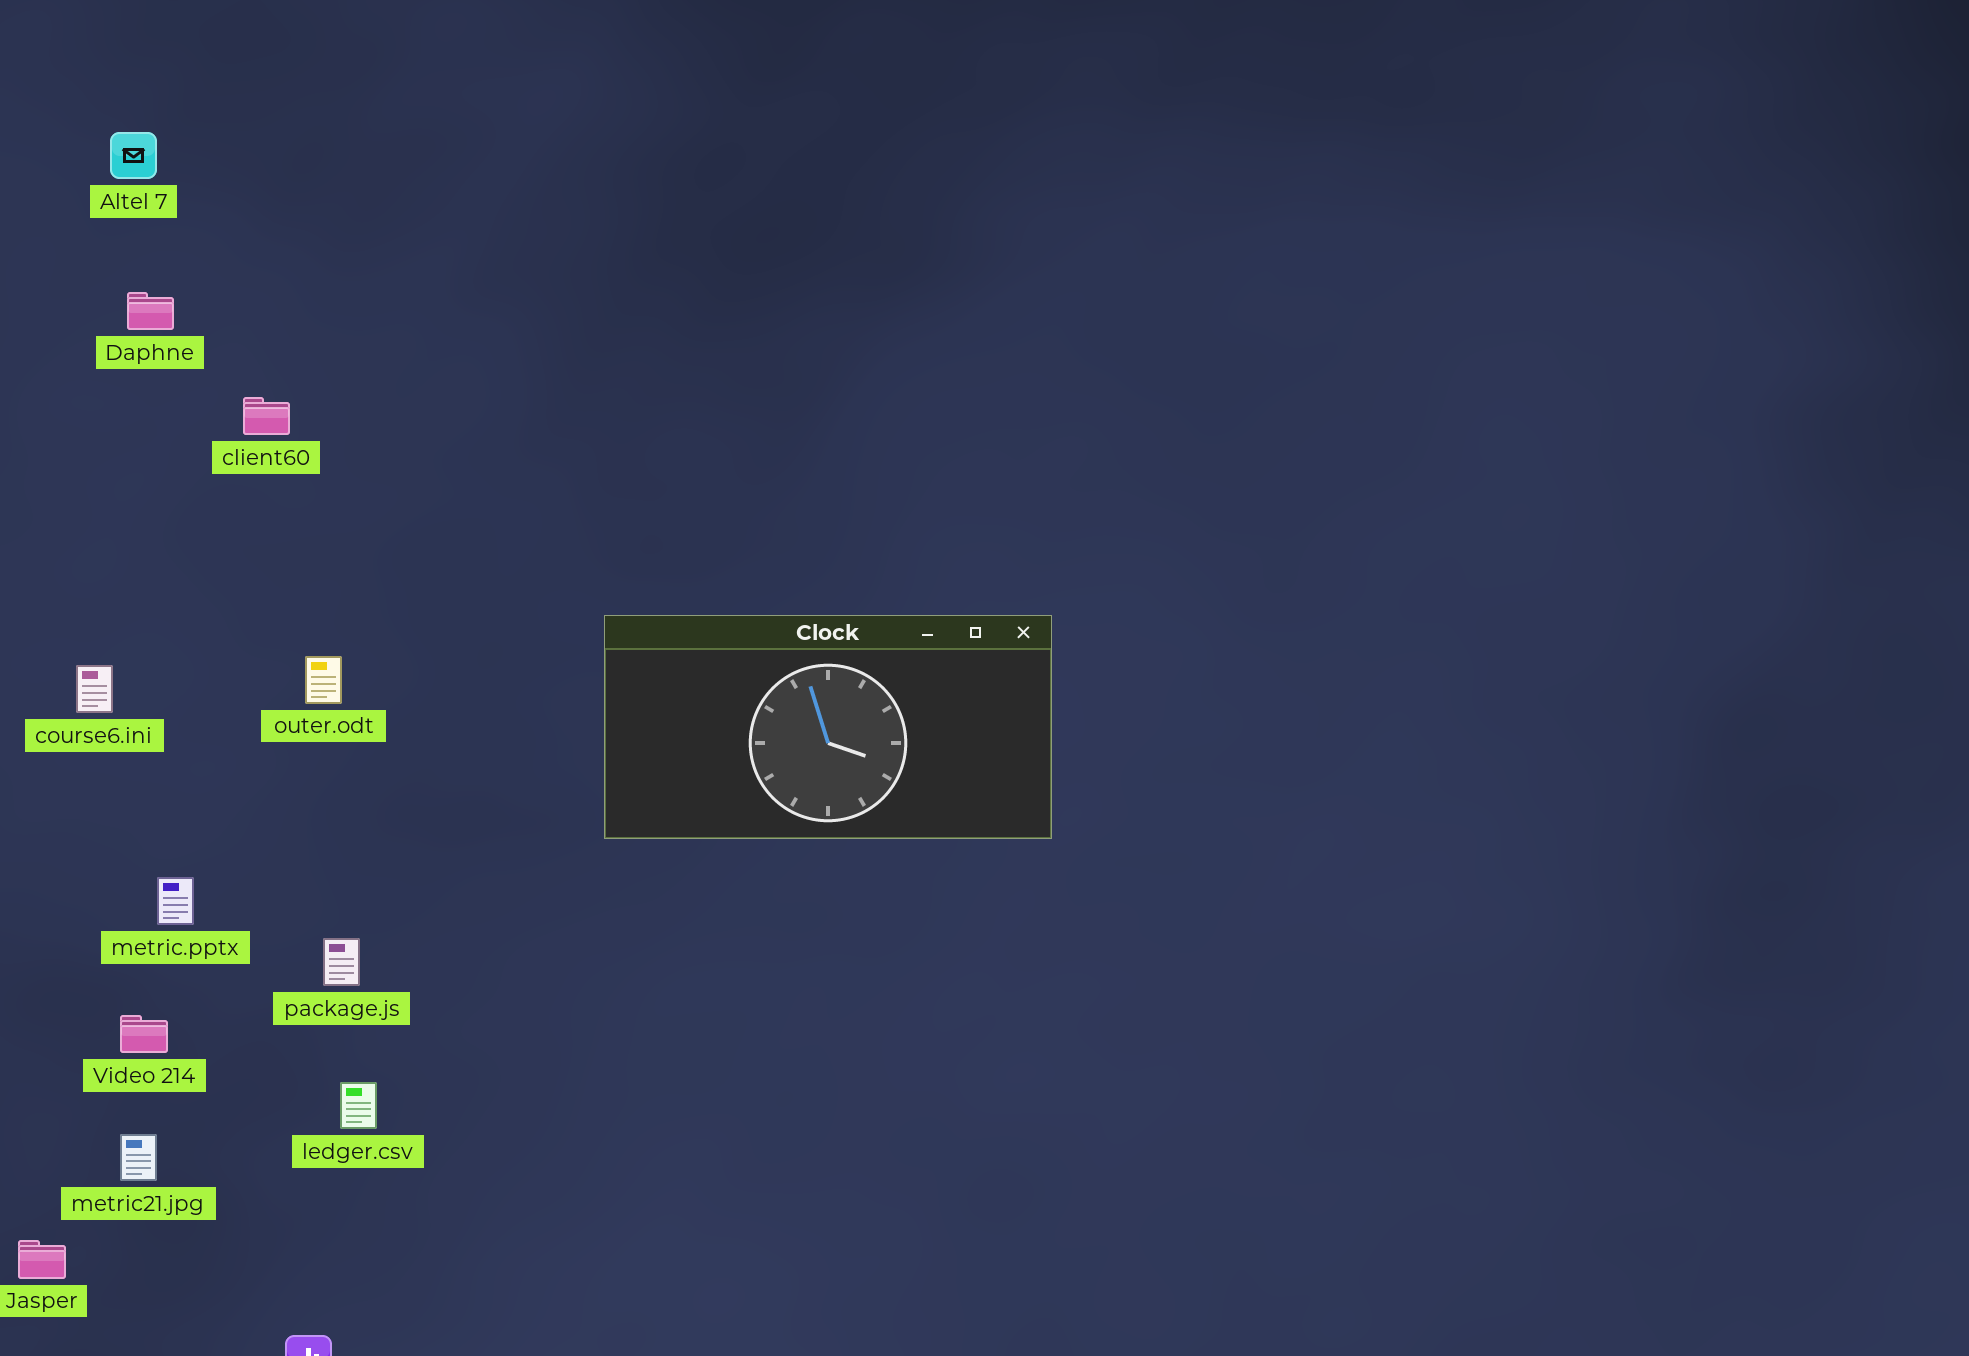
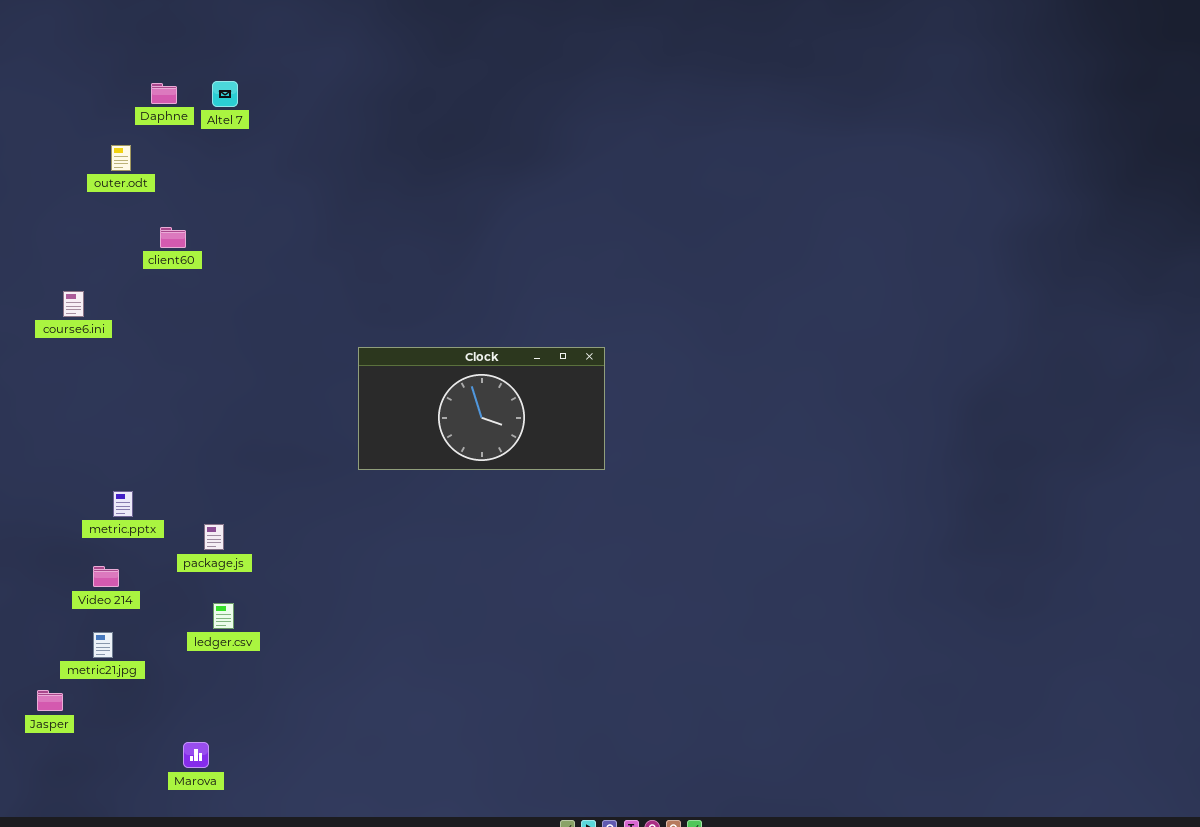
Altel 7: [110,132,157,179] -> [212,81,238,107], moved
Daphne: [127,292,174,330] -> [151,83,177,104], moved
outer.odt: [305,656,342,704] -> [111,145,131,171], moved
course6.ini: [76,665,113,713] -> [63,291,84,317], moved

